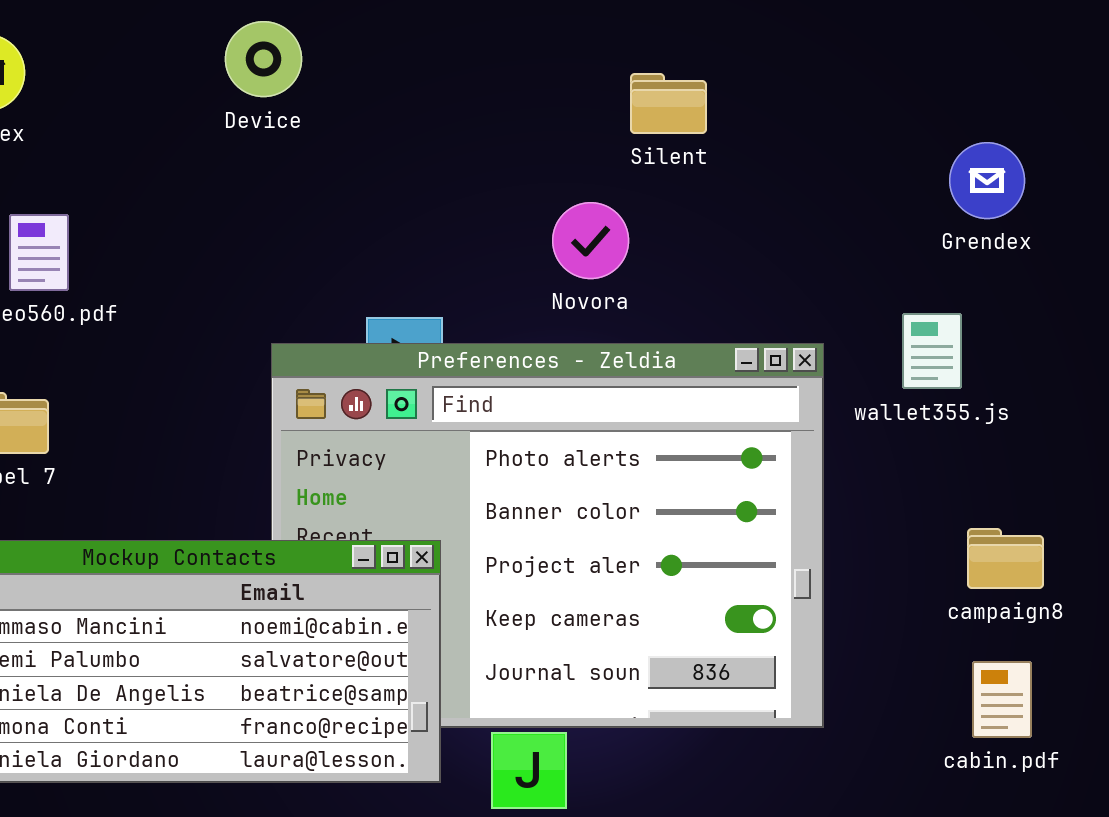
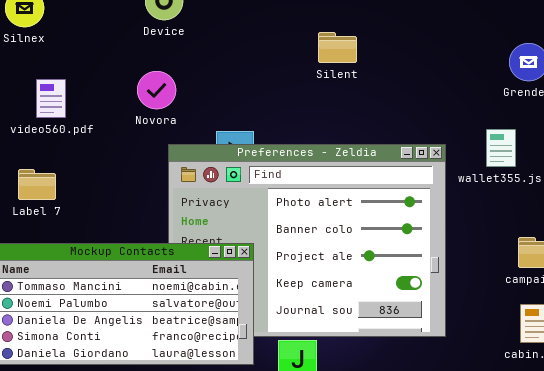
Silent: [630,73,707,134] -> [318,32,357,63], moved
Novora: [552,202,629,279] -> [137,71,176,109], moved

